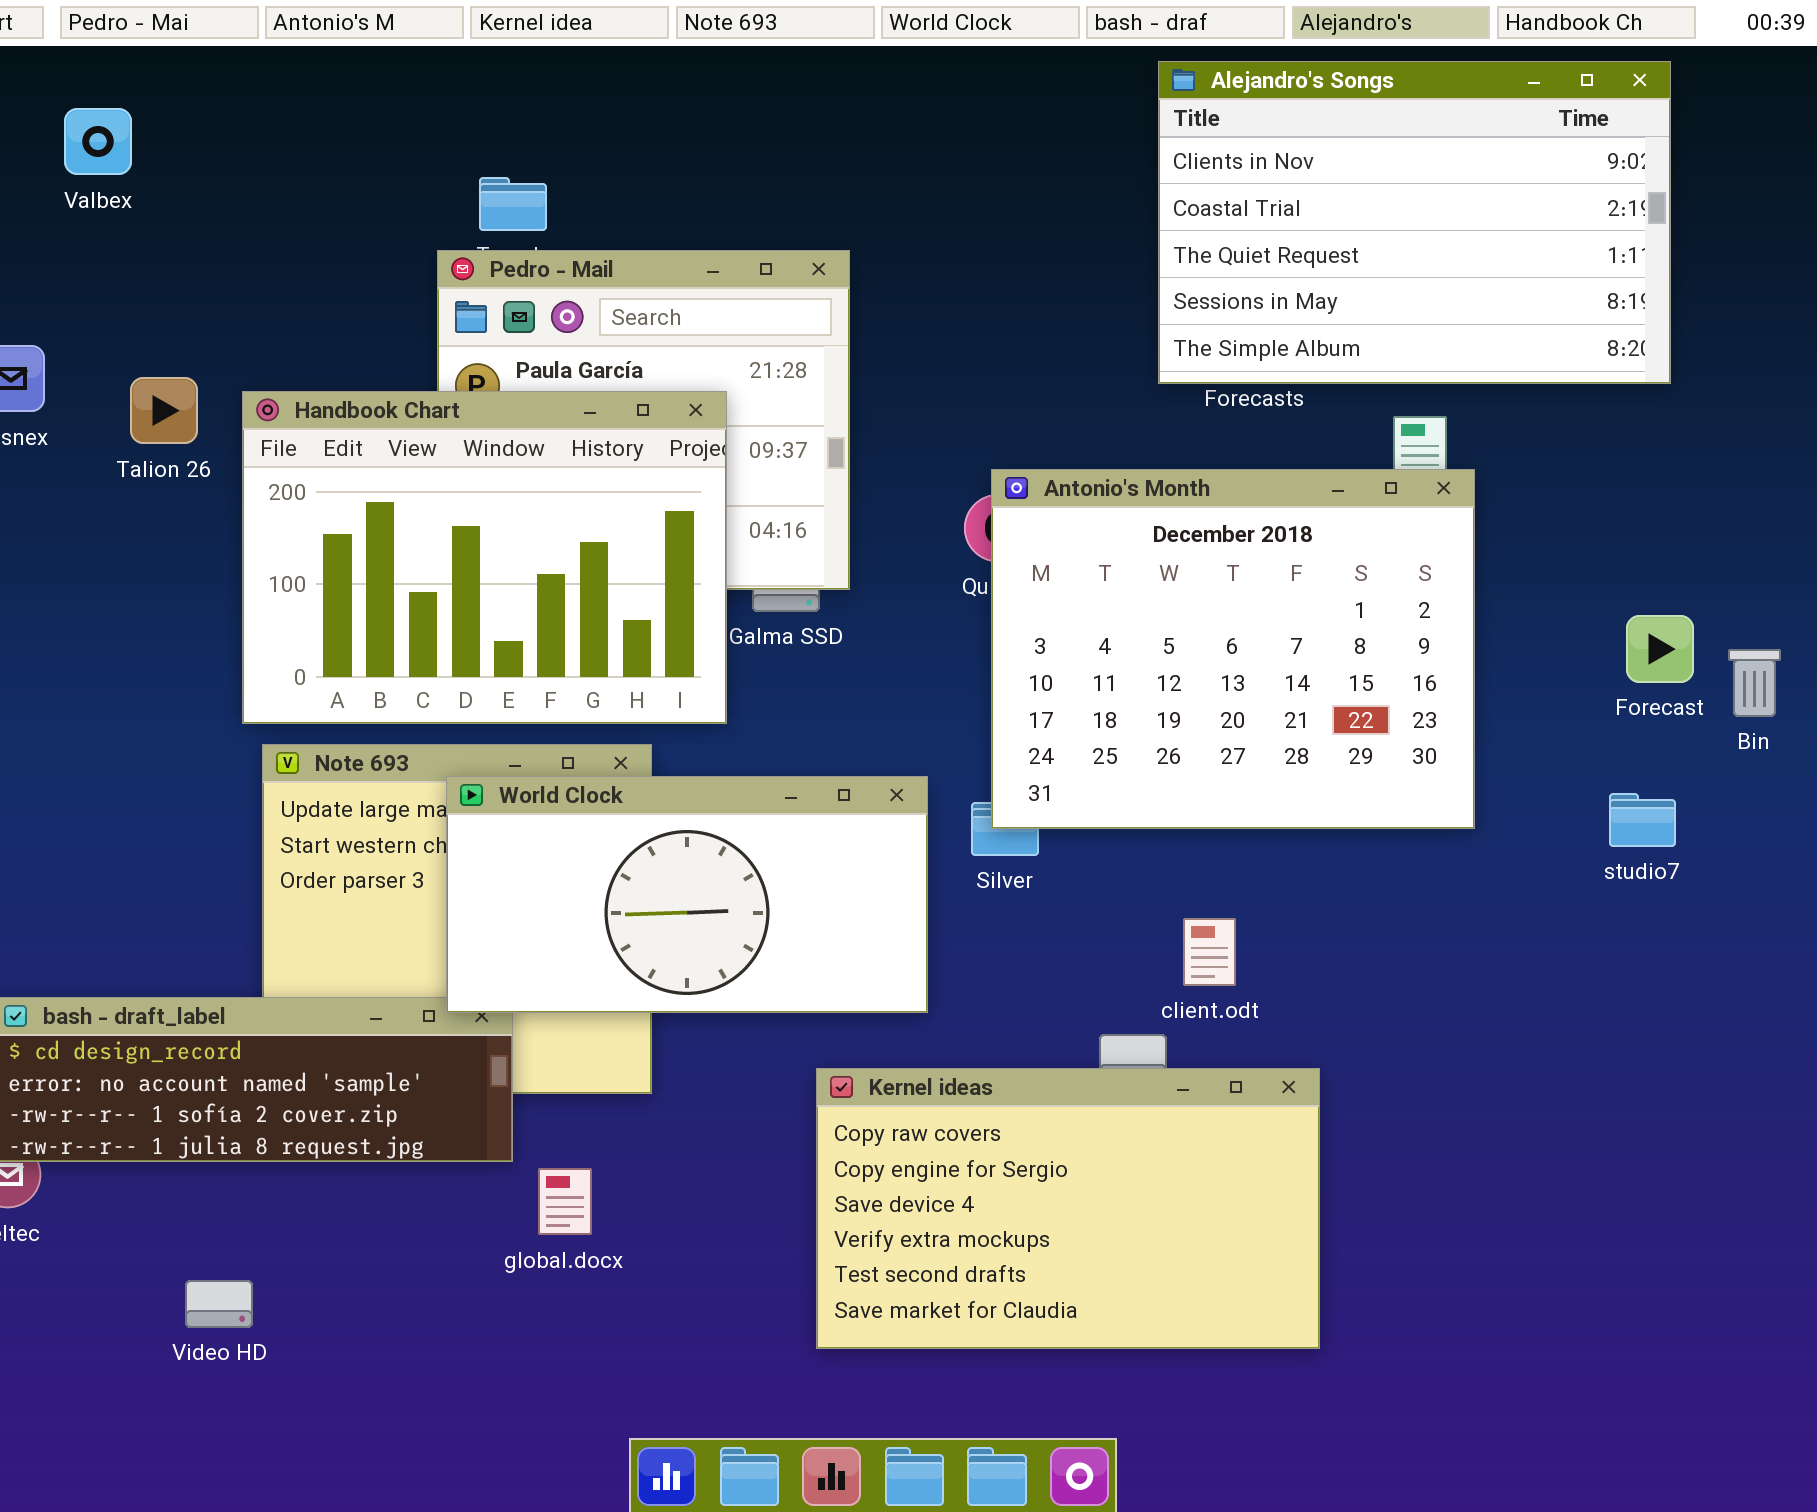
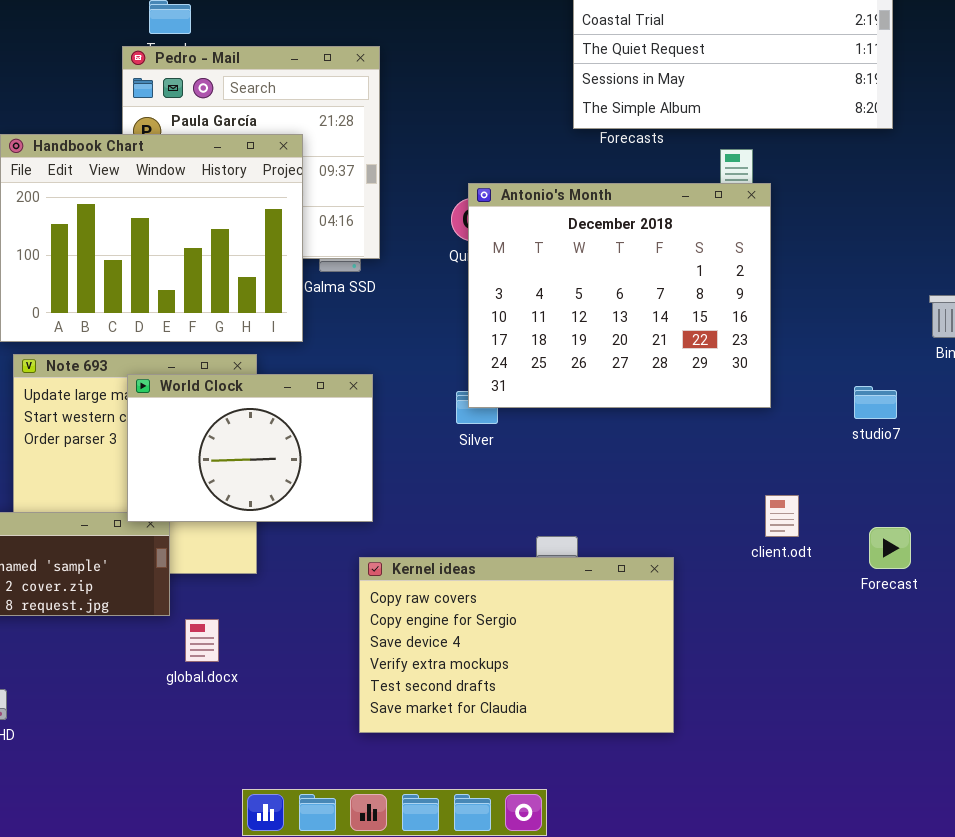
Forecast: [1626,615,1694,683] -> [869,527,911,569], moved
World Clock: [446,776,928,1013] -> [127,374,373,522], resized
client.odt: [1183,918,1236,986] -> [765,495,799,537], moved

